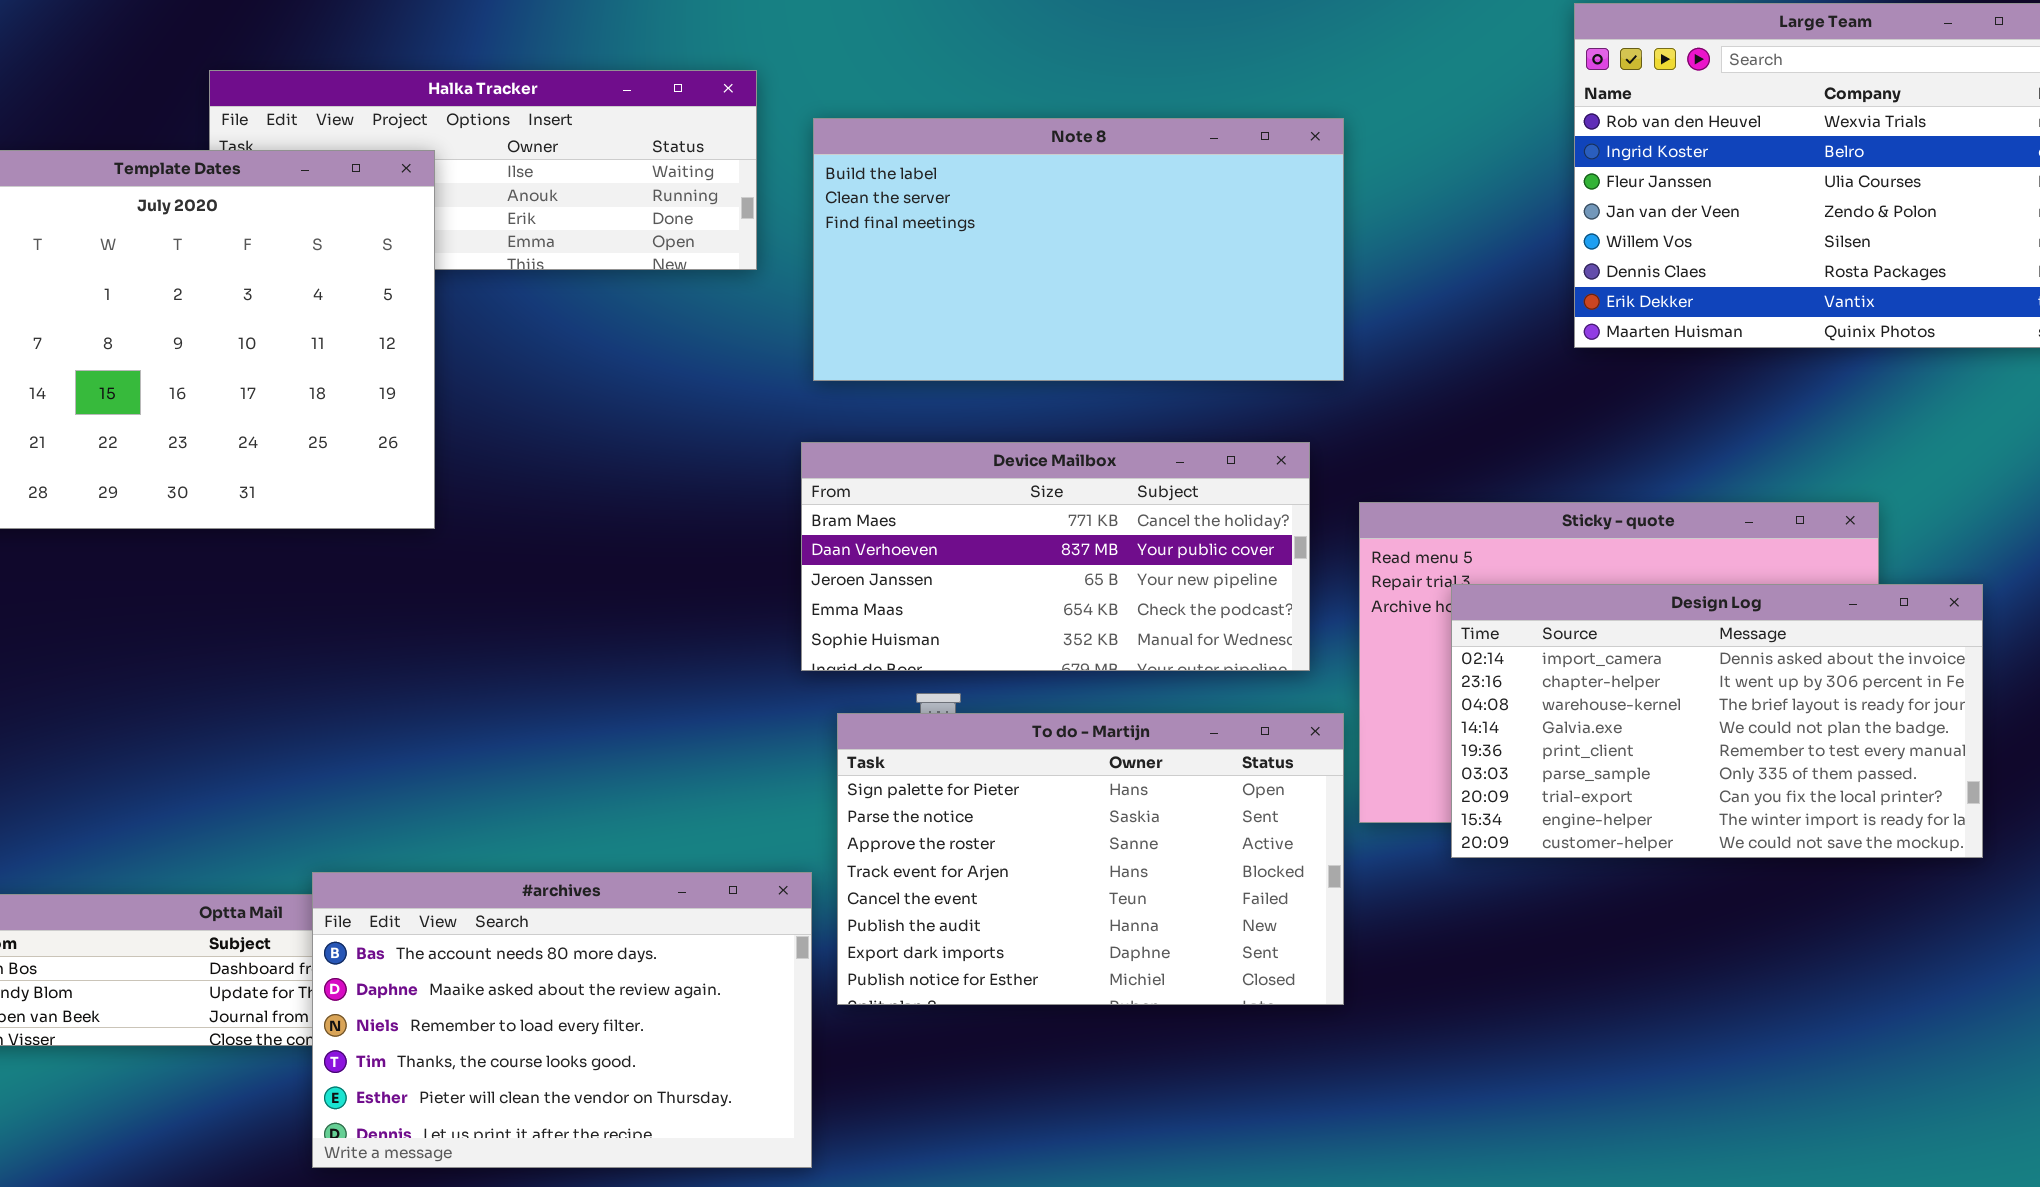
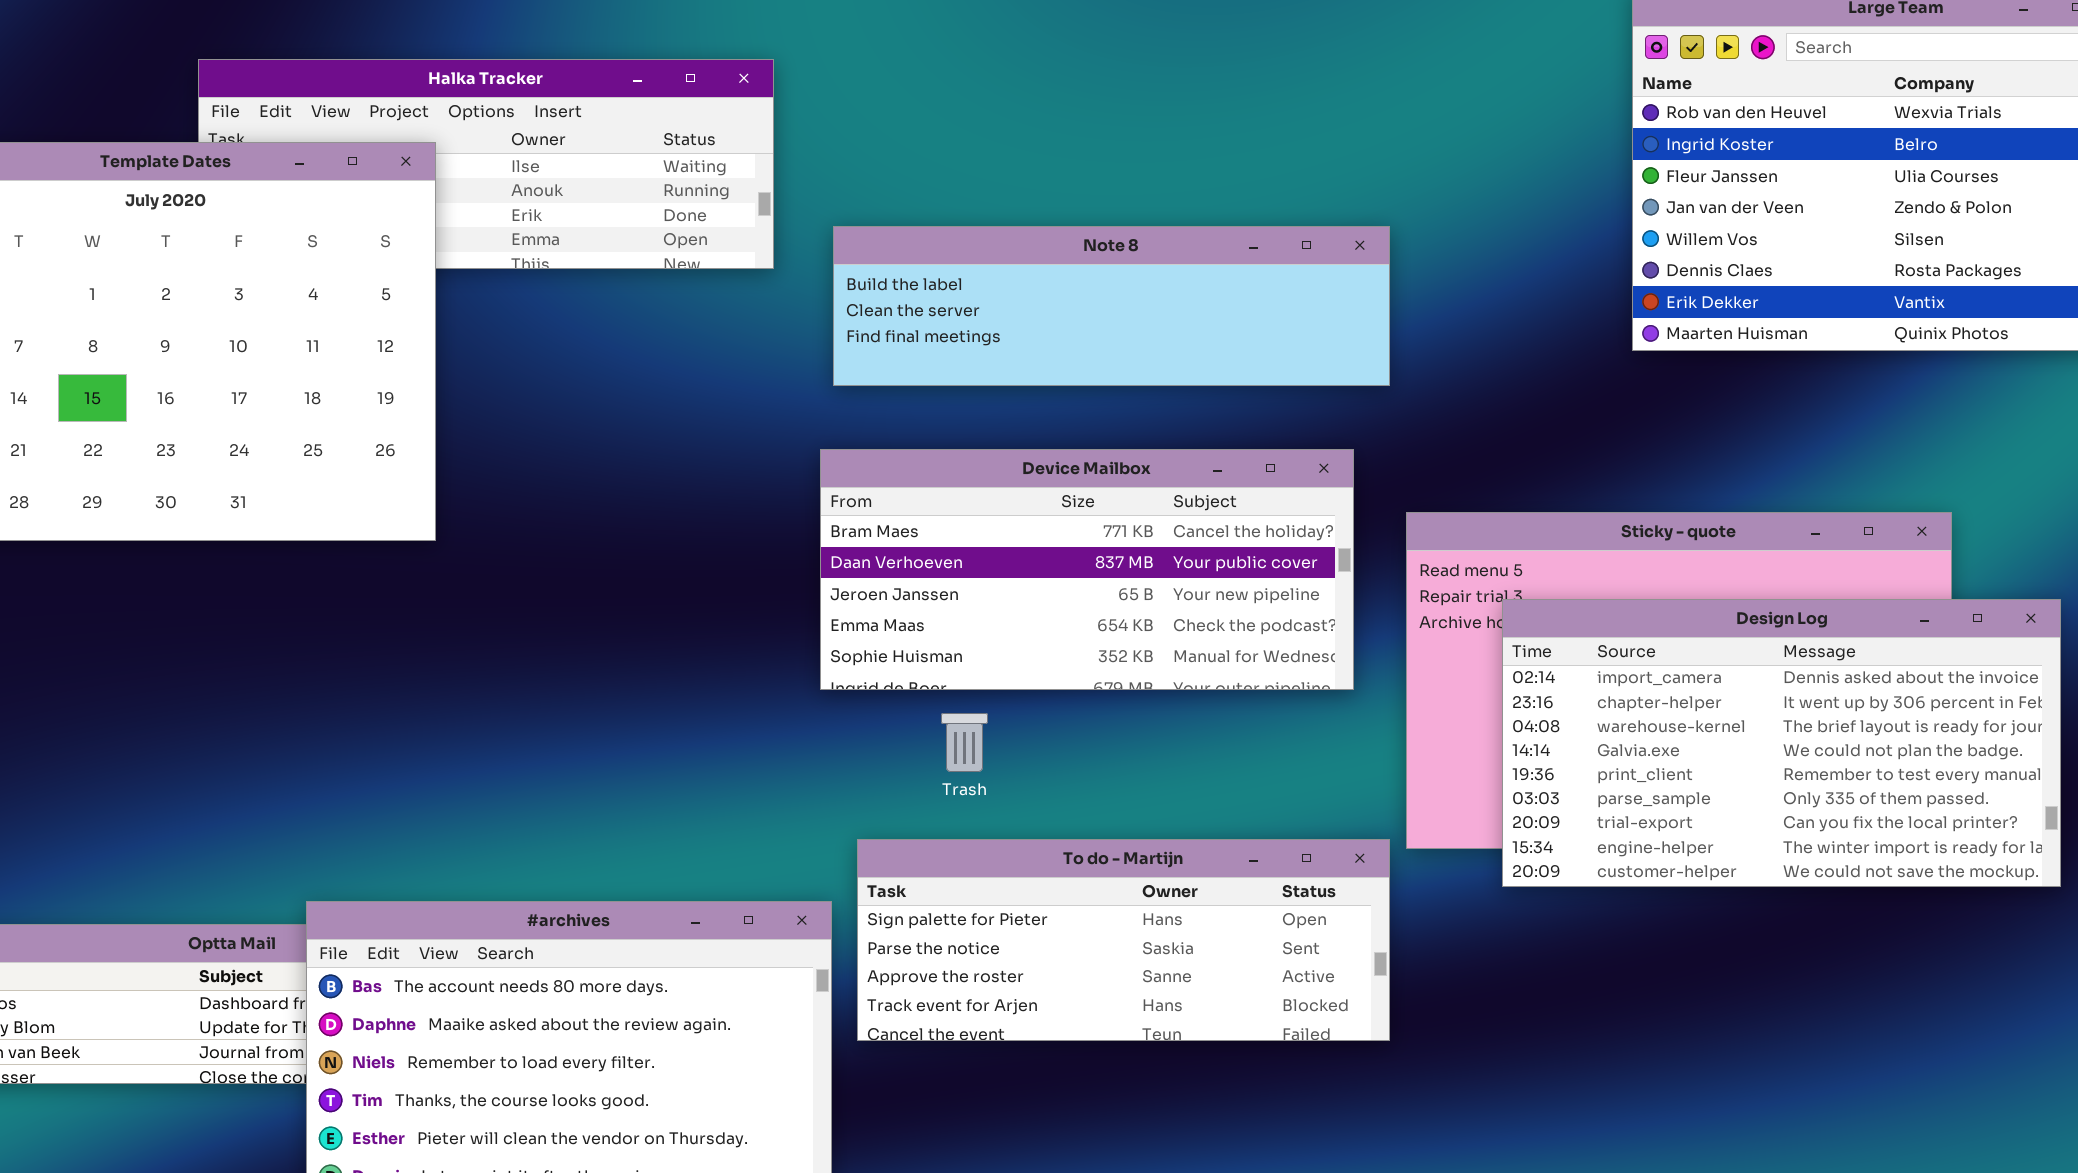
Note 8: [813,118,1344,381] -> [833,226,1390,386], resized
To do - Martijn: [837,713,1344,1005] -> [857,839,1390,1041], resized

